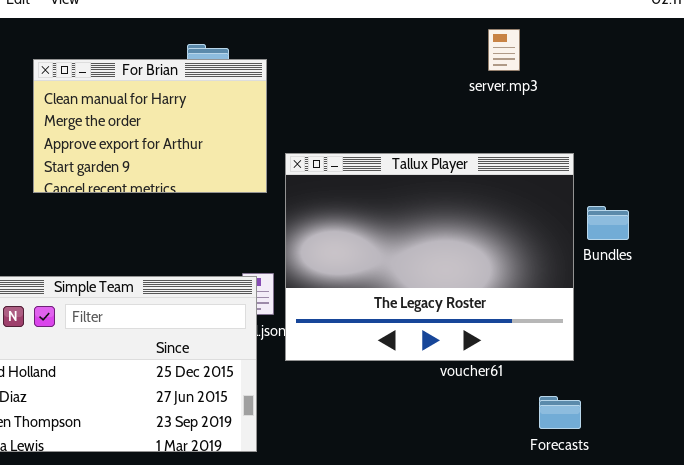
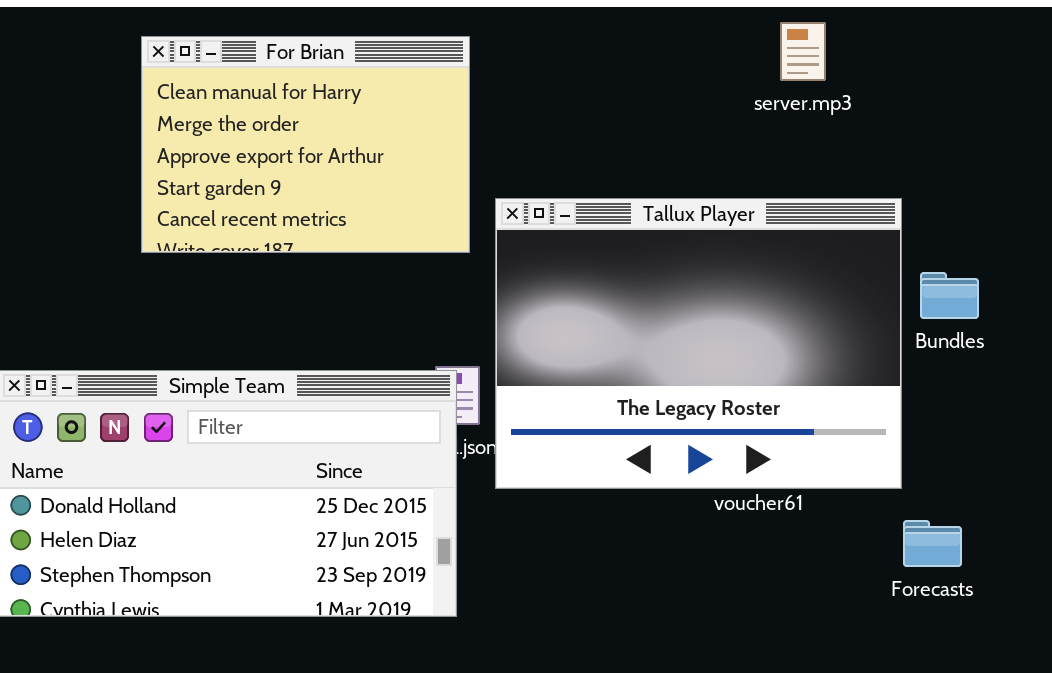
For Brian: [33,59,267,193] -> [141,36,470,253], resized
Forecasts: [539,396,581,429] -> [903,520,962,567], moved

